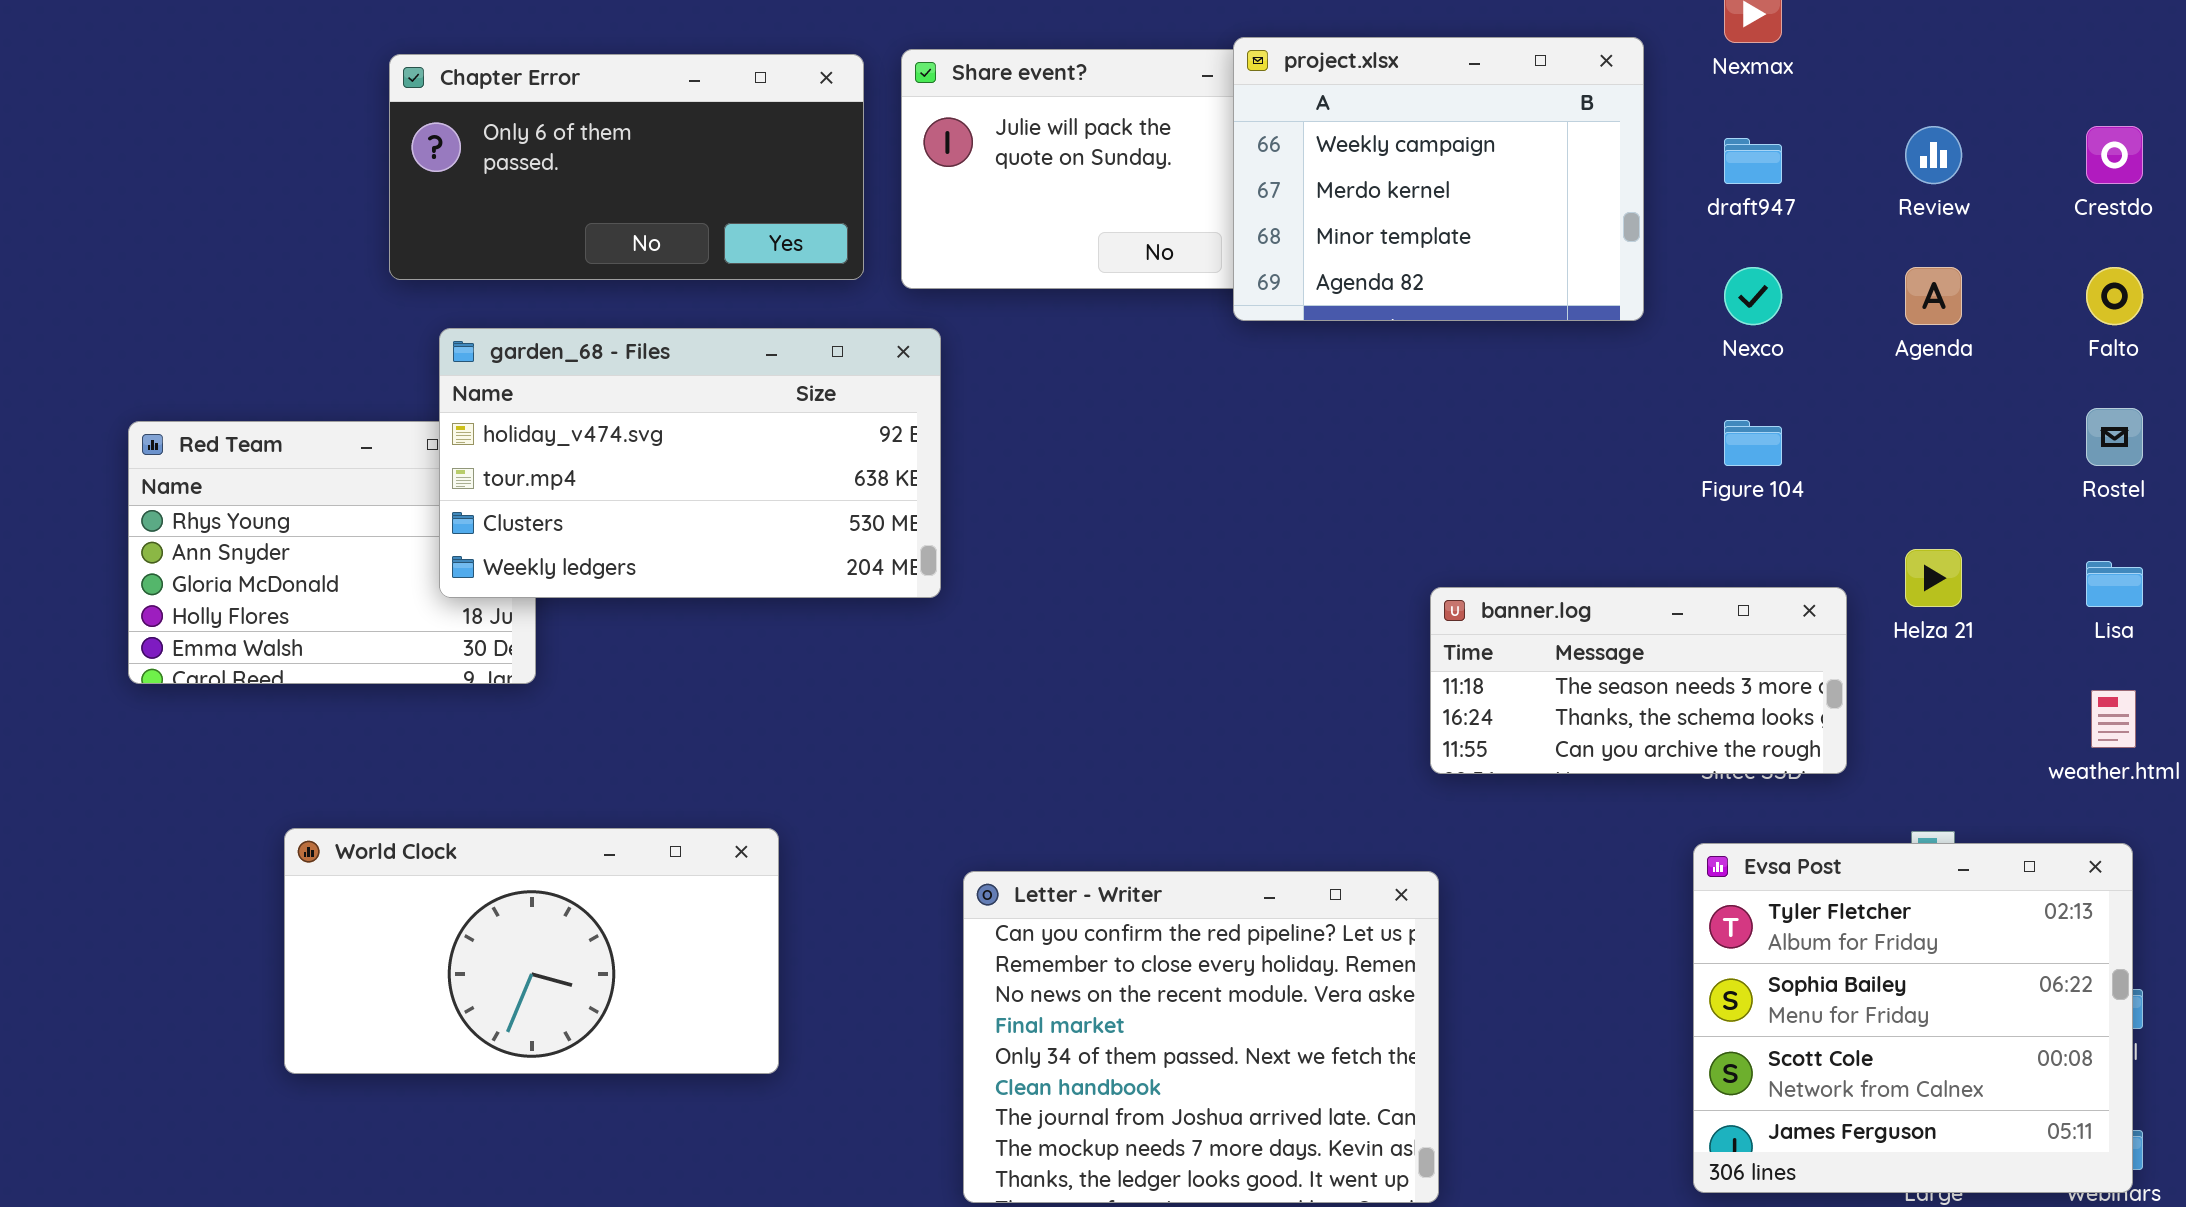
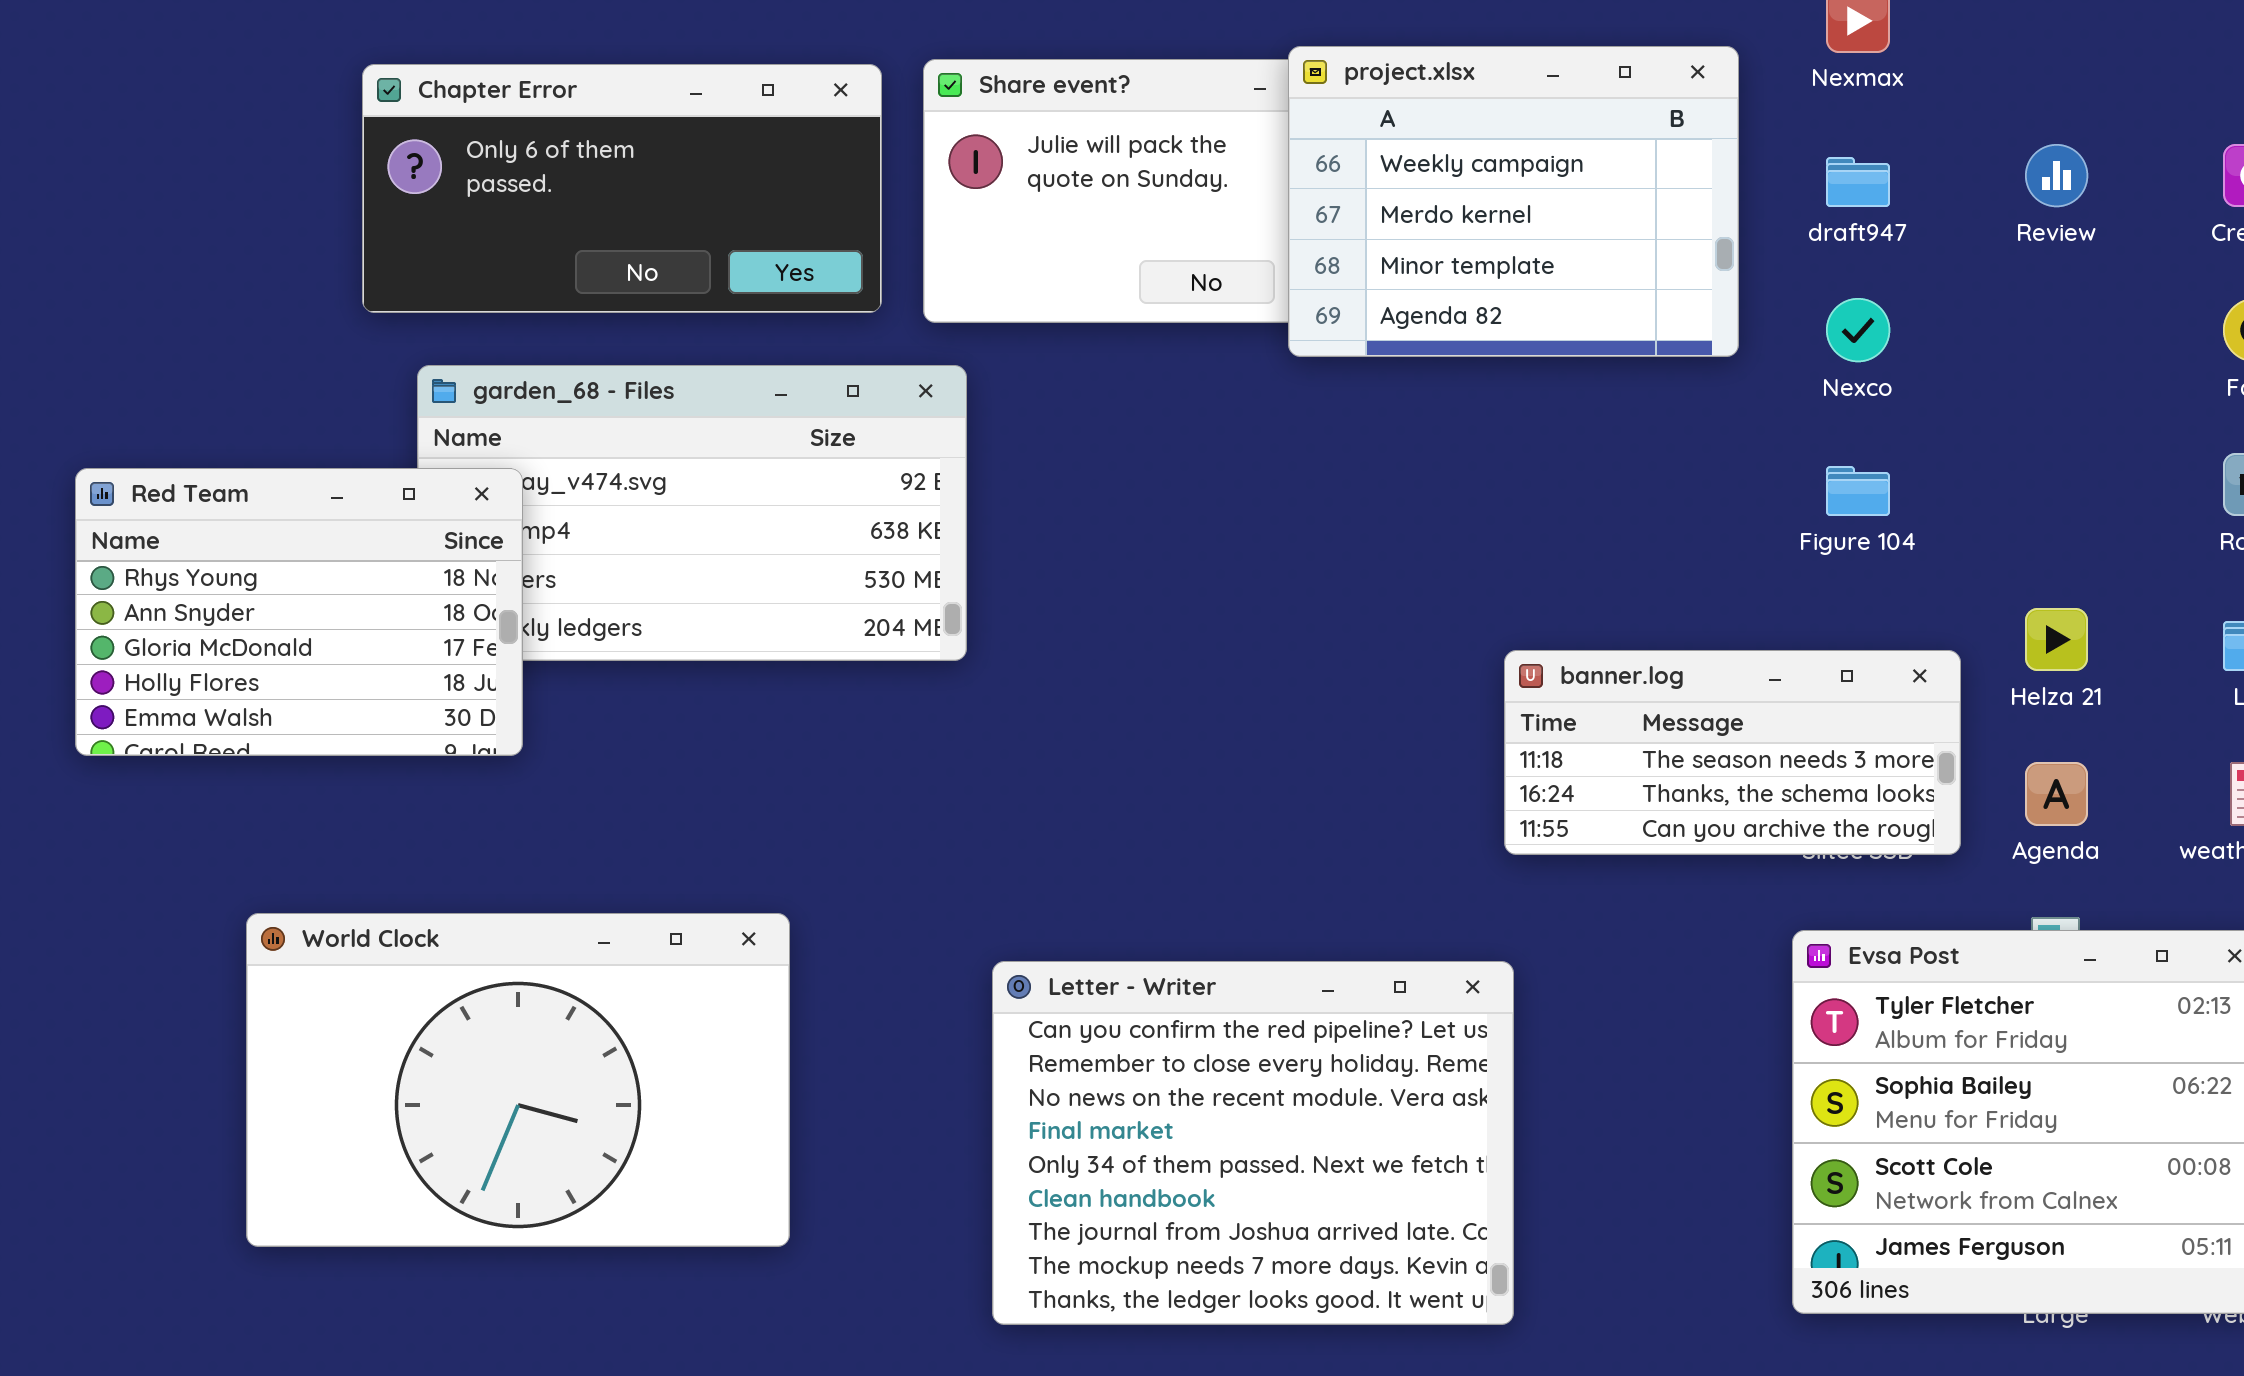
Agenda: [1905,267,1962,325] -> [2025,762,2088,826], moved
Red Team: [128,421,536,684] -> [75,468,523,756], raised
World Clock: [284,828,779,1074] -> [246,913,790,1247], resized

